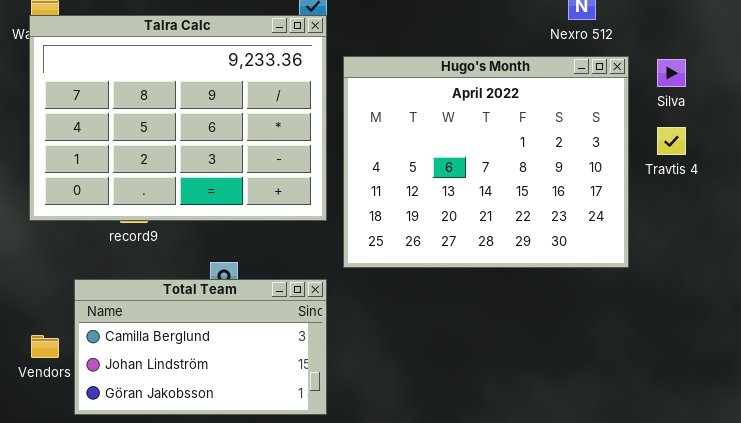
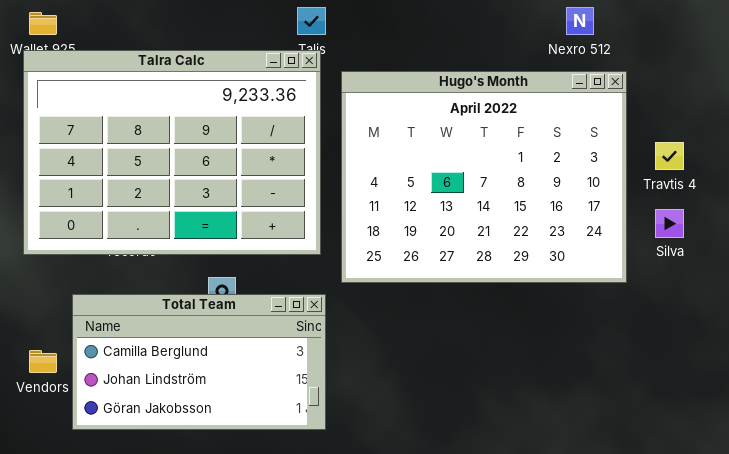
Talra Calc: [29,15,327,221] -> [23,50,321,255], moved
Silva: [657,59,686,87] -> [655,209,684,238], moved

